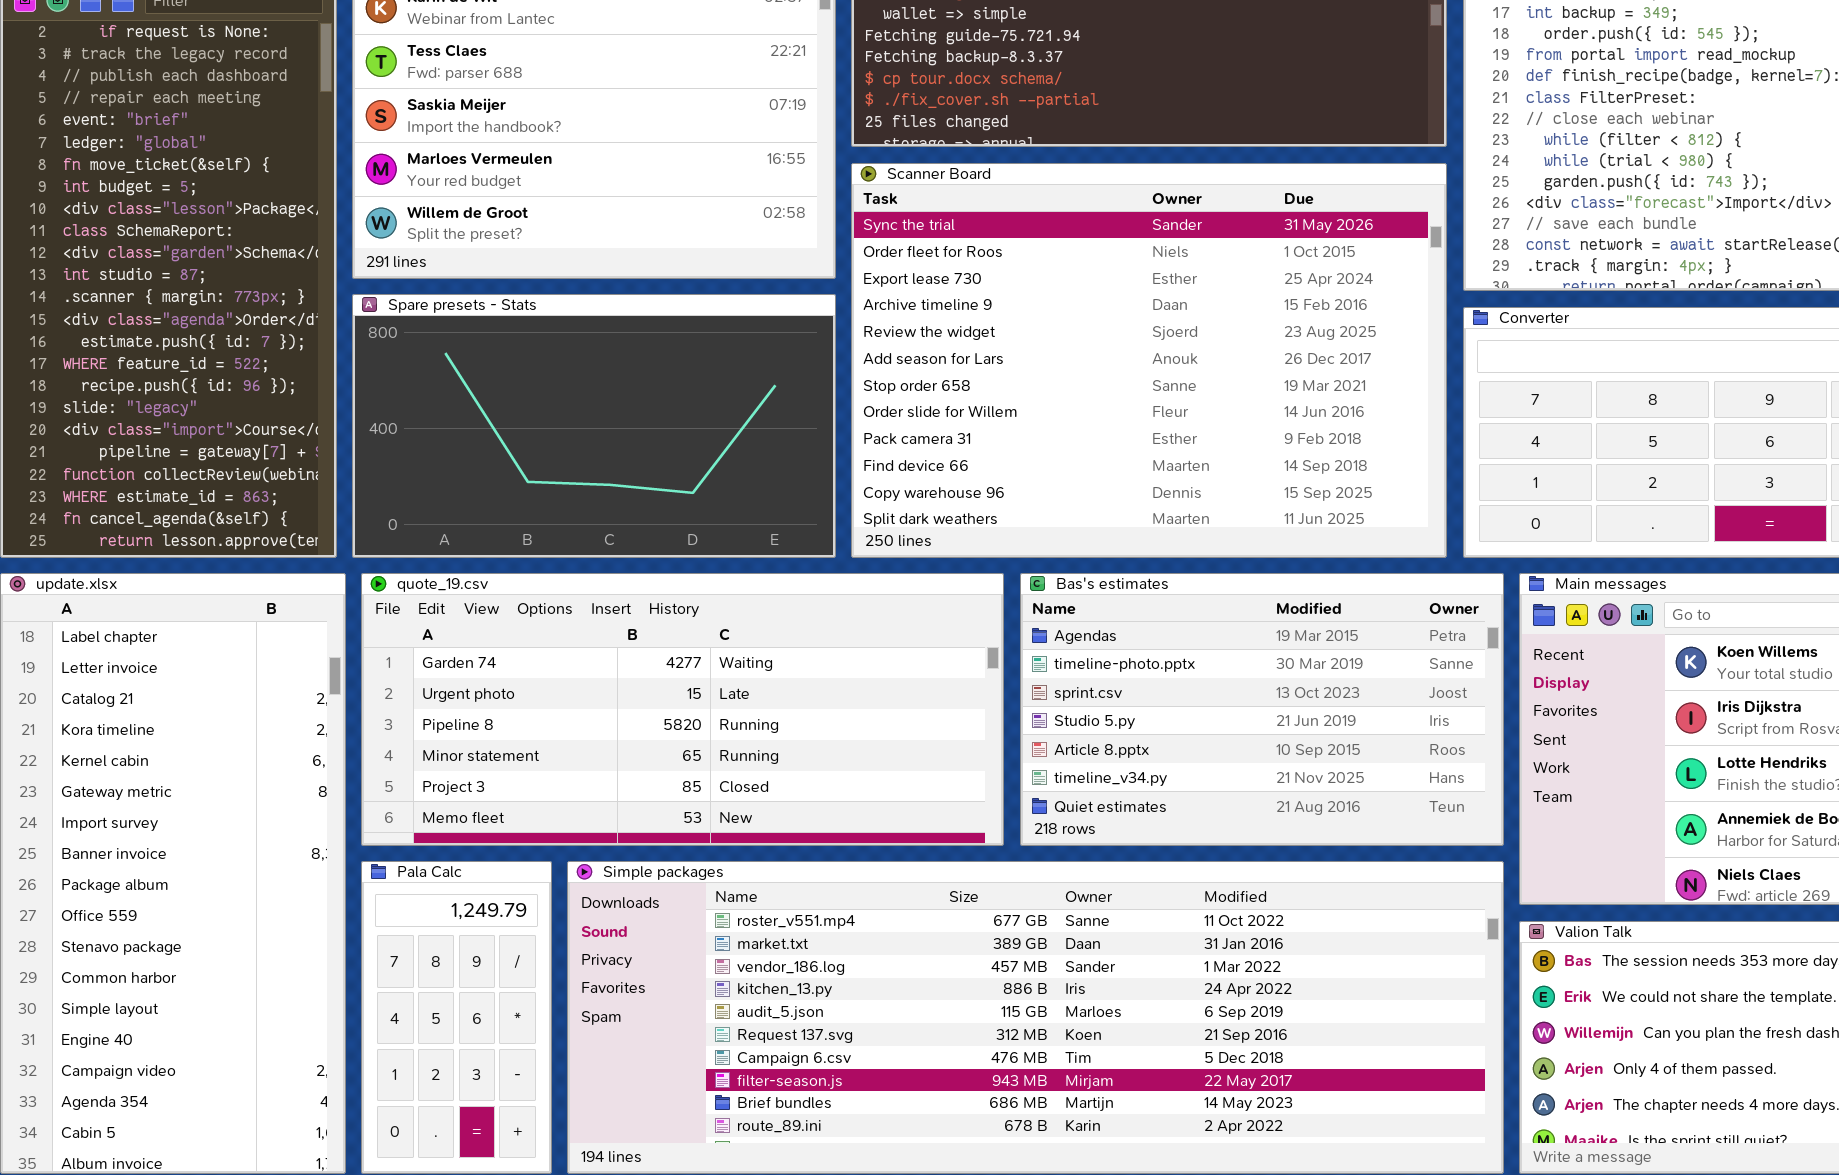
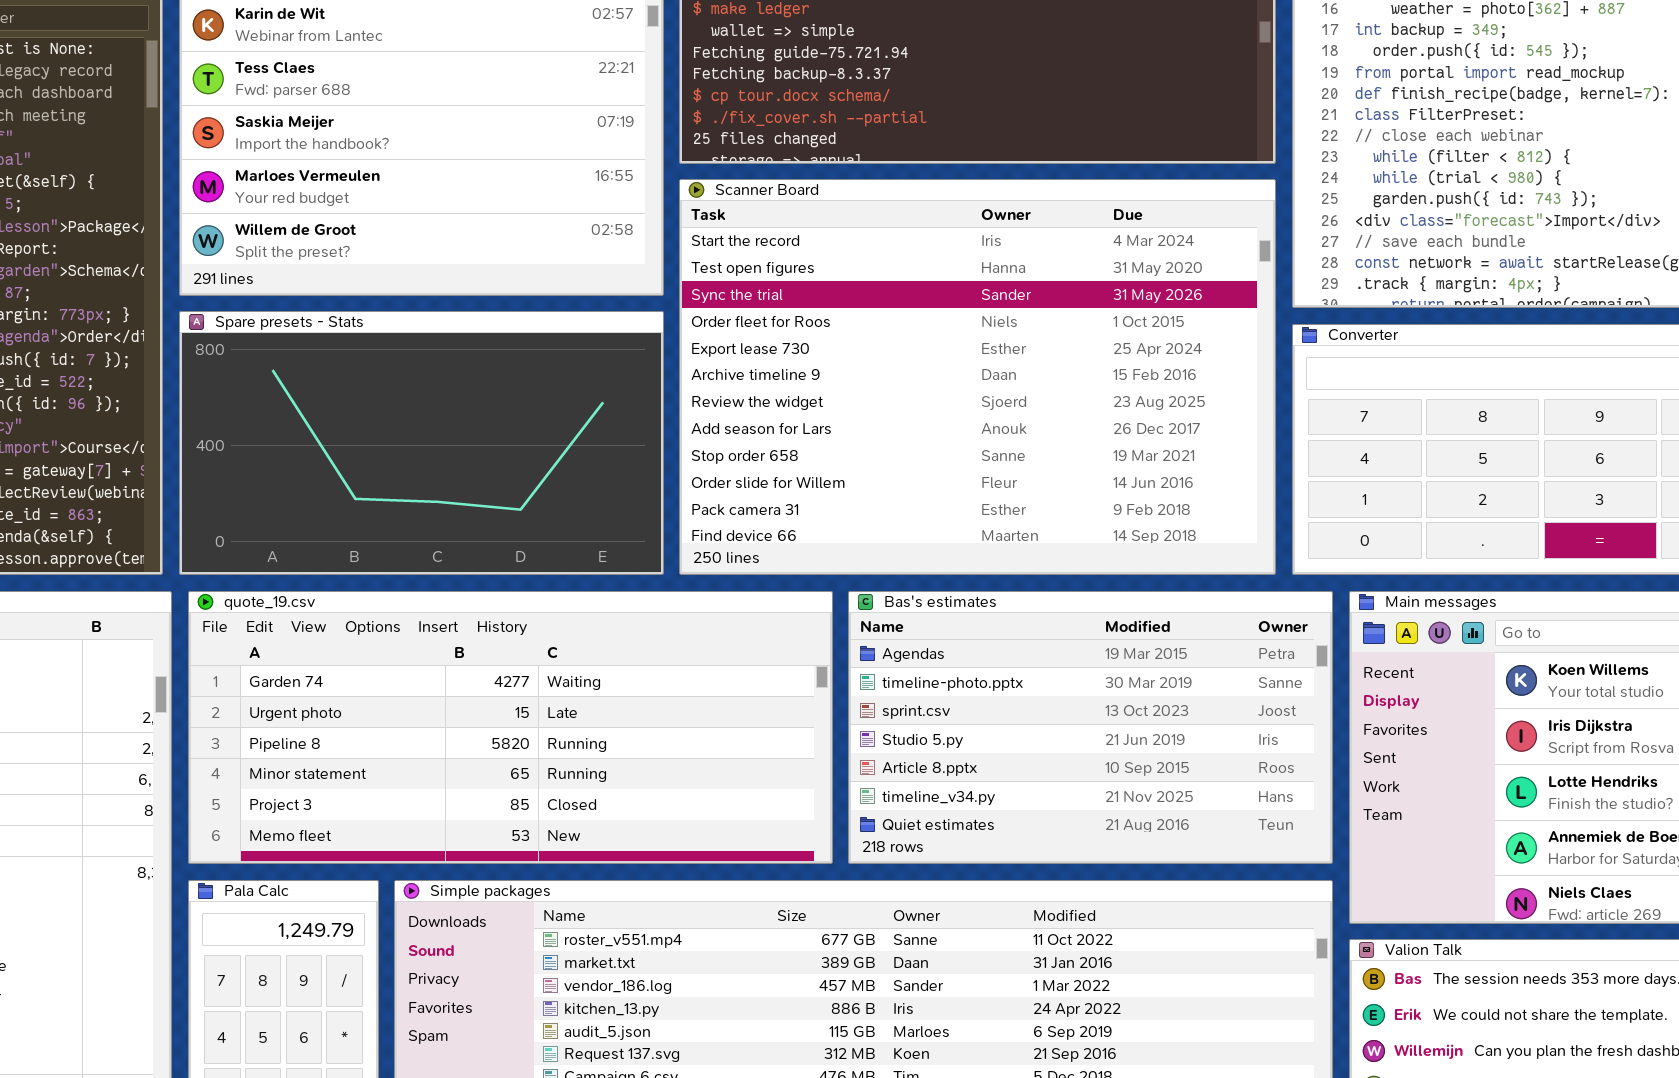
Scanner Board: [851,163,1447,558] -> [679,179,1276,575], scrolled up 2 rows

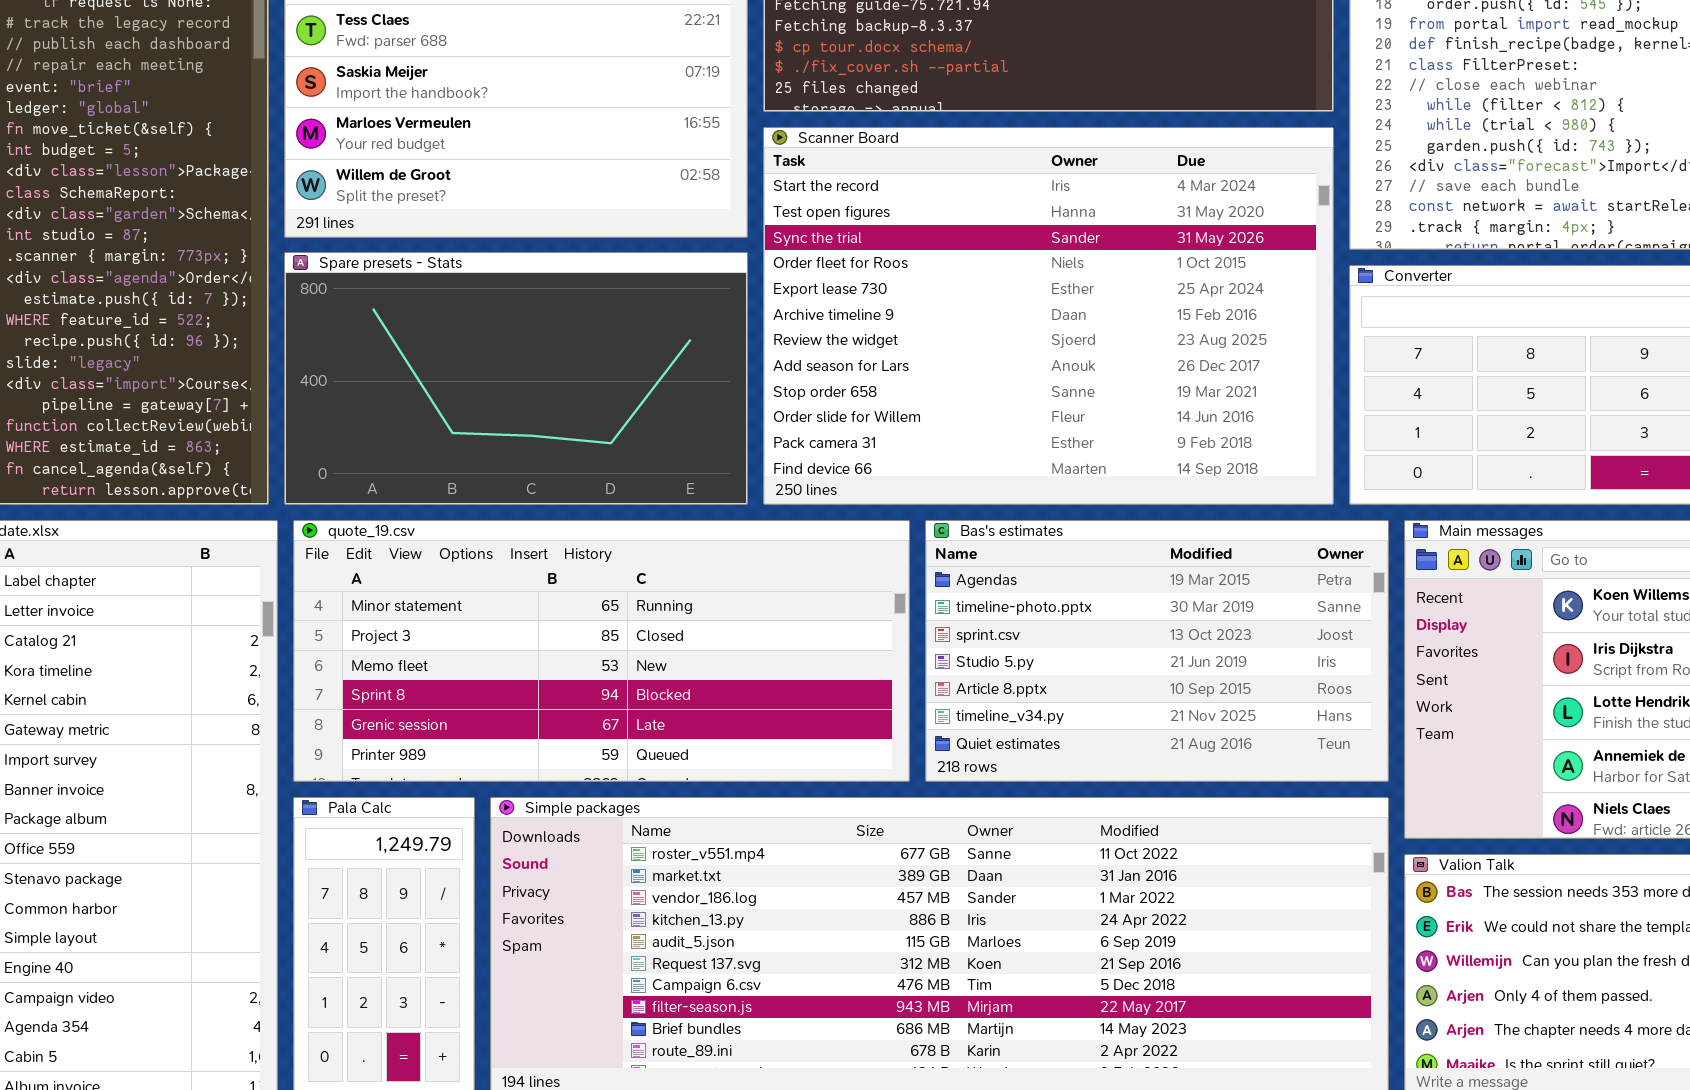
quote_19.csv: [188,591,833,864] -> [293,520,910,782], scrolled down 3 rows

